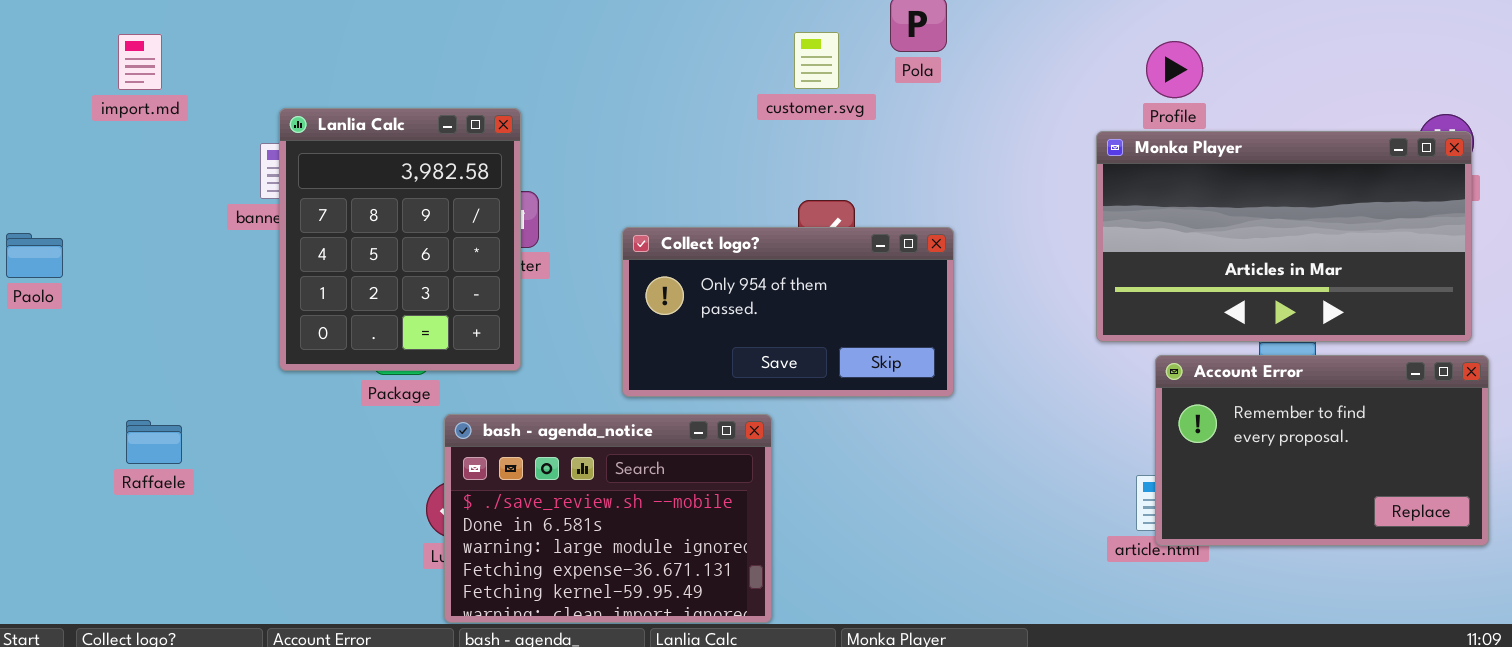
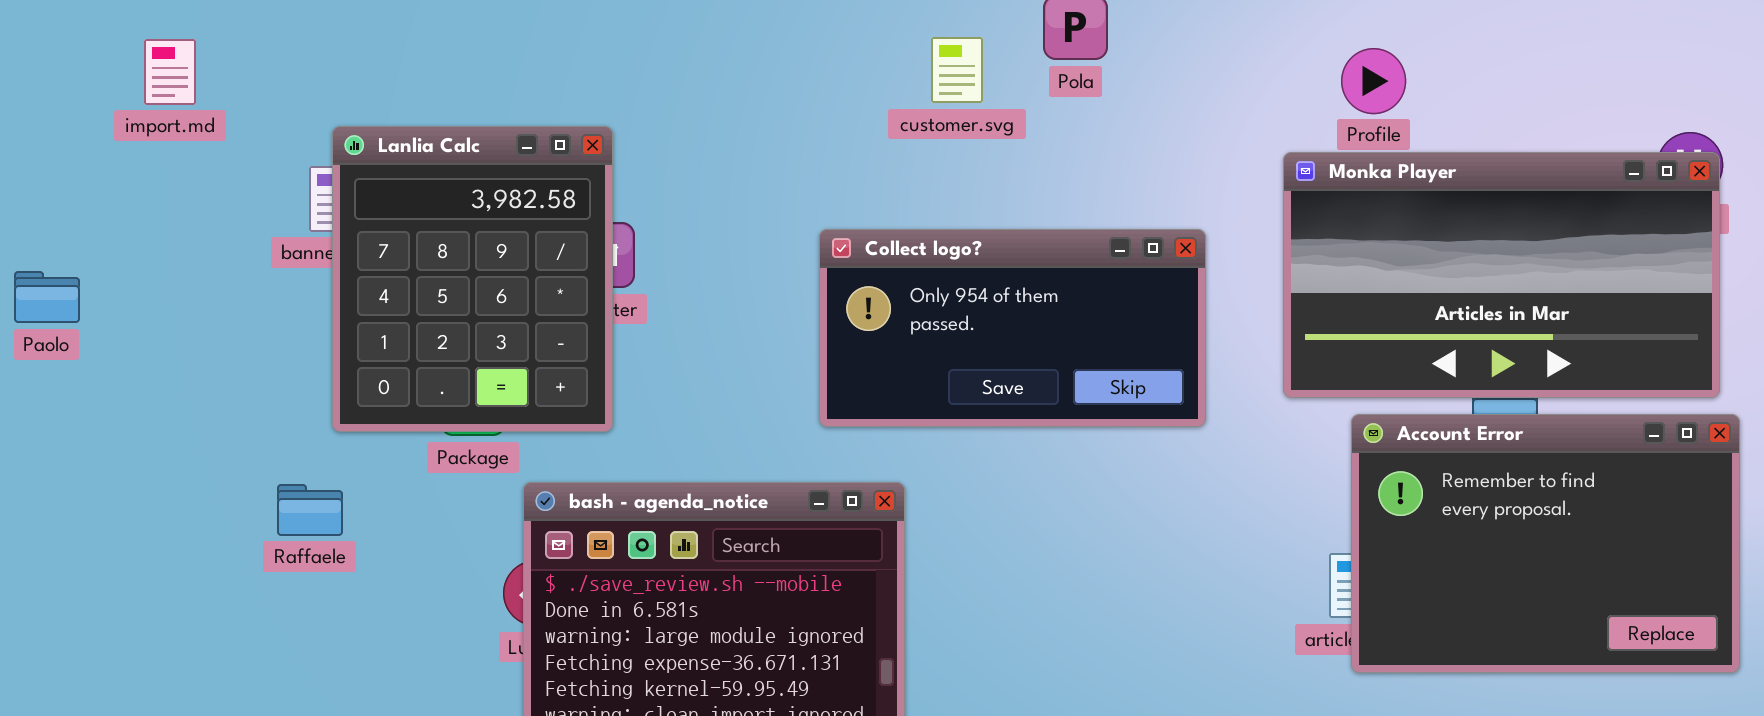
Collect logo?: [622,227,954,397] -> [819,229,1206,427], moved
Account Error: [1155,355,1489,546] -> [1351,414,1740,673], resized
Raffaele: [126,420,182,464] -> [277,484,343,536], moved

